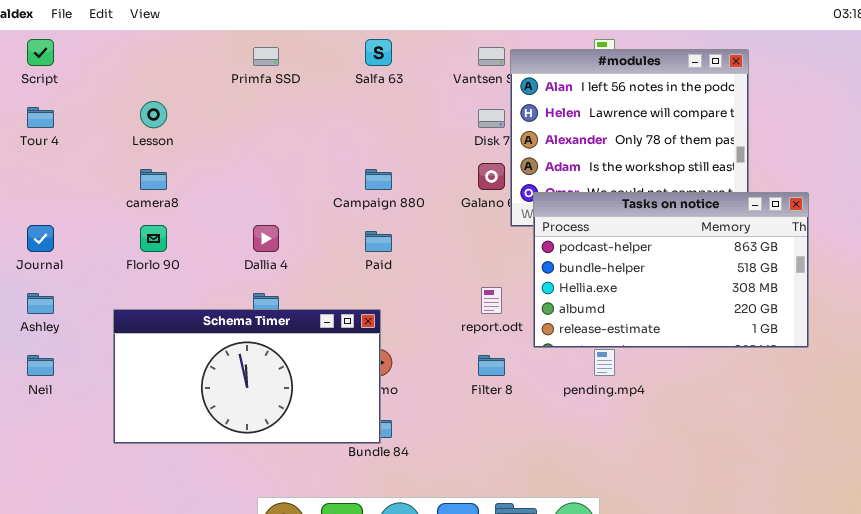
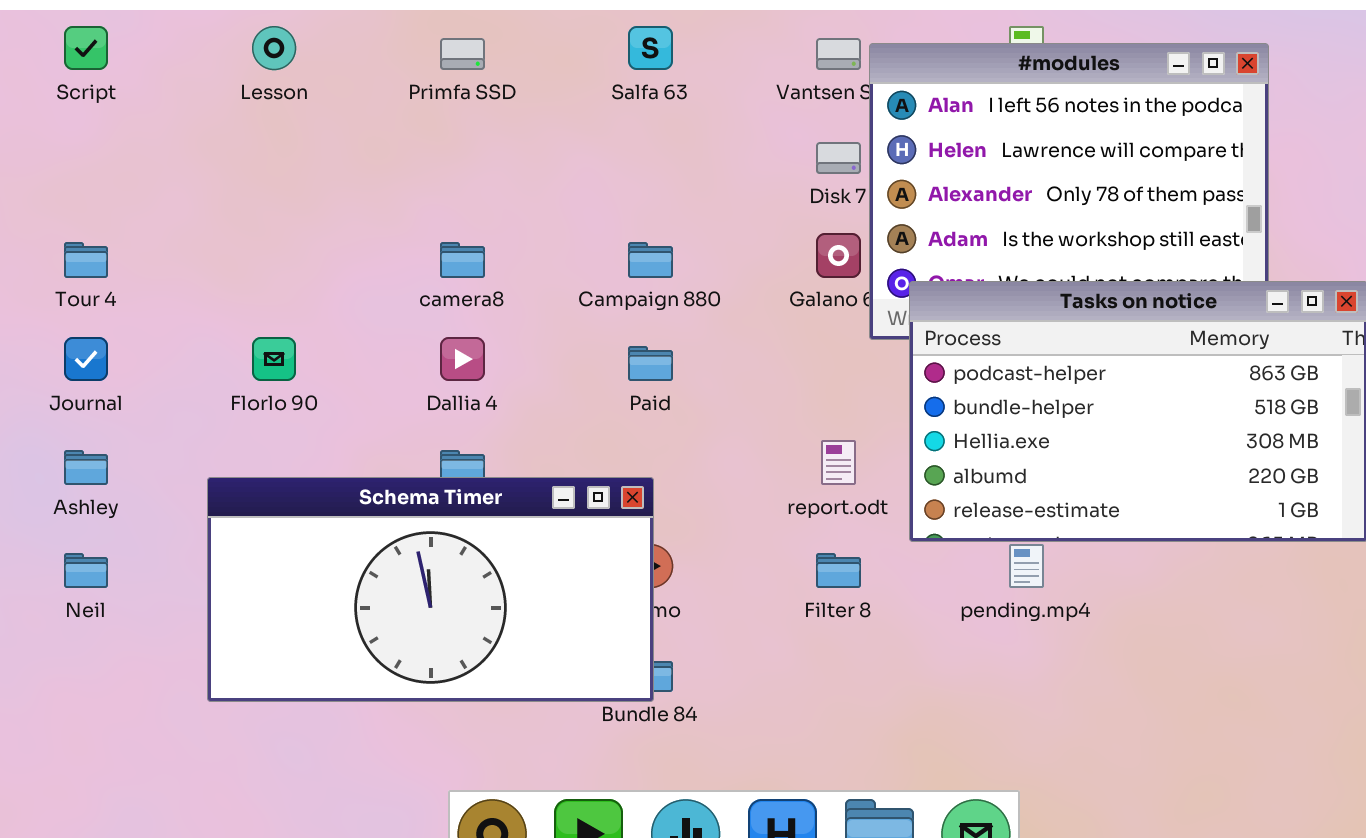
Lesson: [140,101,167,128] -> [252,26,296,70], moved
Tour 4: [27,107,54,128] -> [64,242,108,278], moved
camera8: [140,169,167,190] -> [440,242,485,278], moved

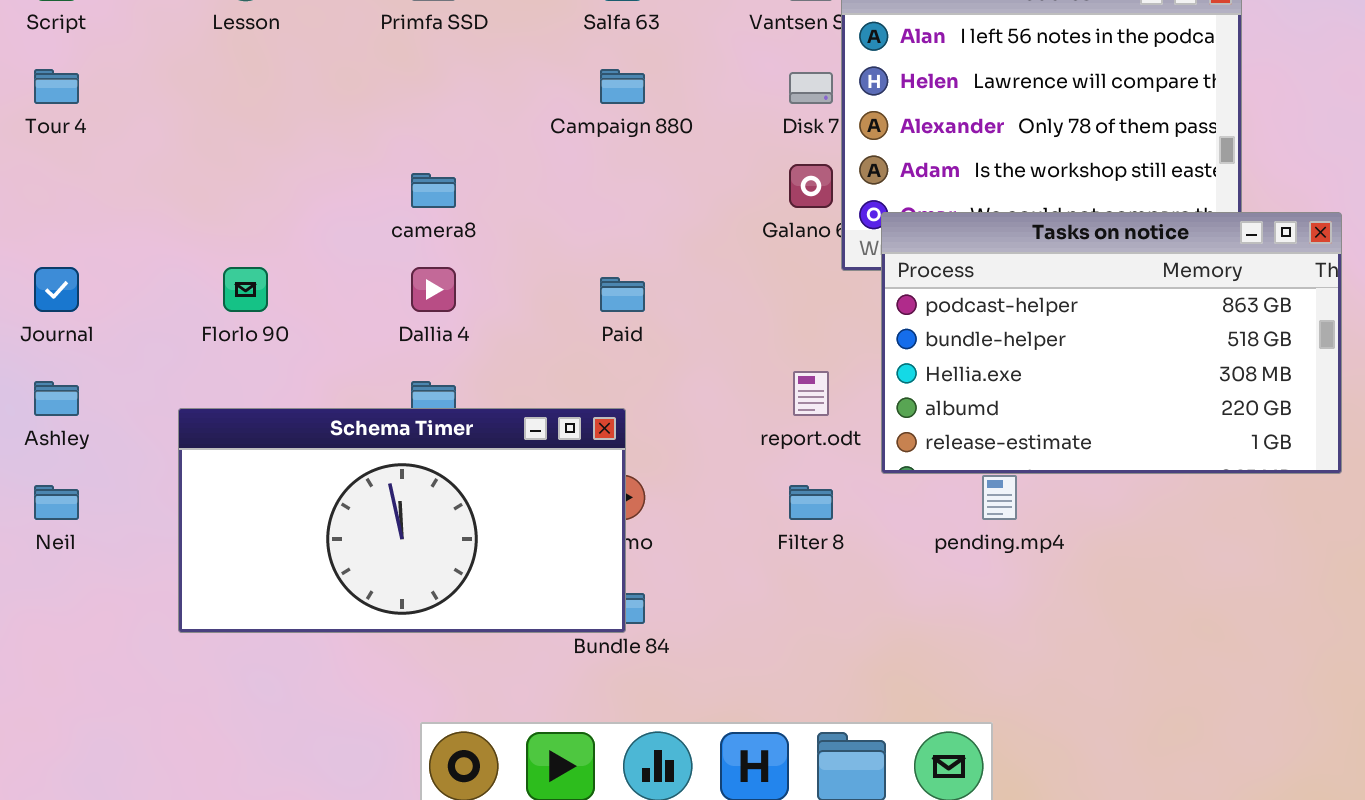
Tour 4: [64,242,108,278] -> [34,69,79,104], moved
Campaign 880: [628,242,673,278] -> [600,69,645,104], moved

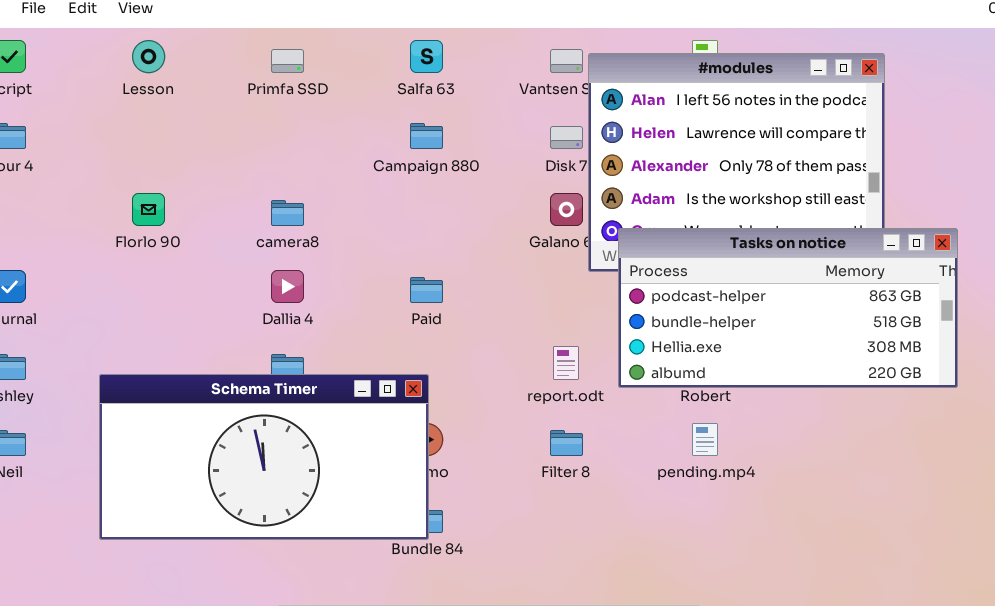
Tasks on notice: [881,212,1342,474] -> [618,228,958,388], resized
Florlo 90: [223,267,268,312] -> [132,193,165,226], moved

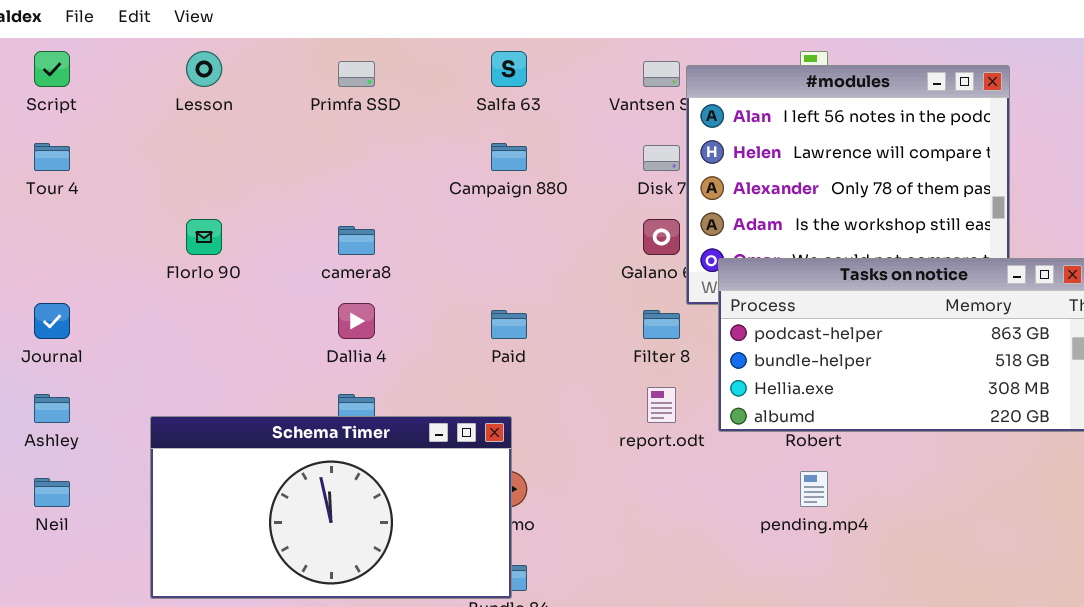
Filter 8: [550,430,583,456] -> [643,310,680,339], moved

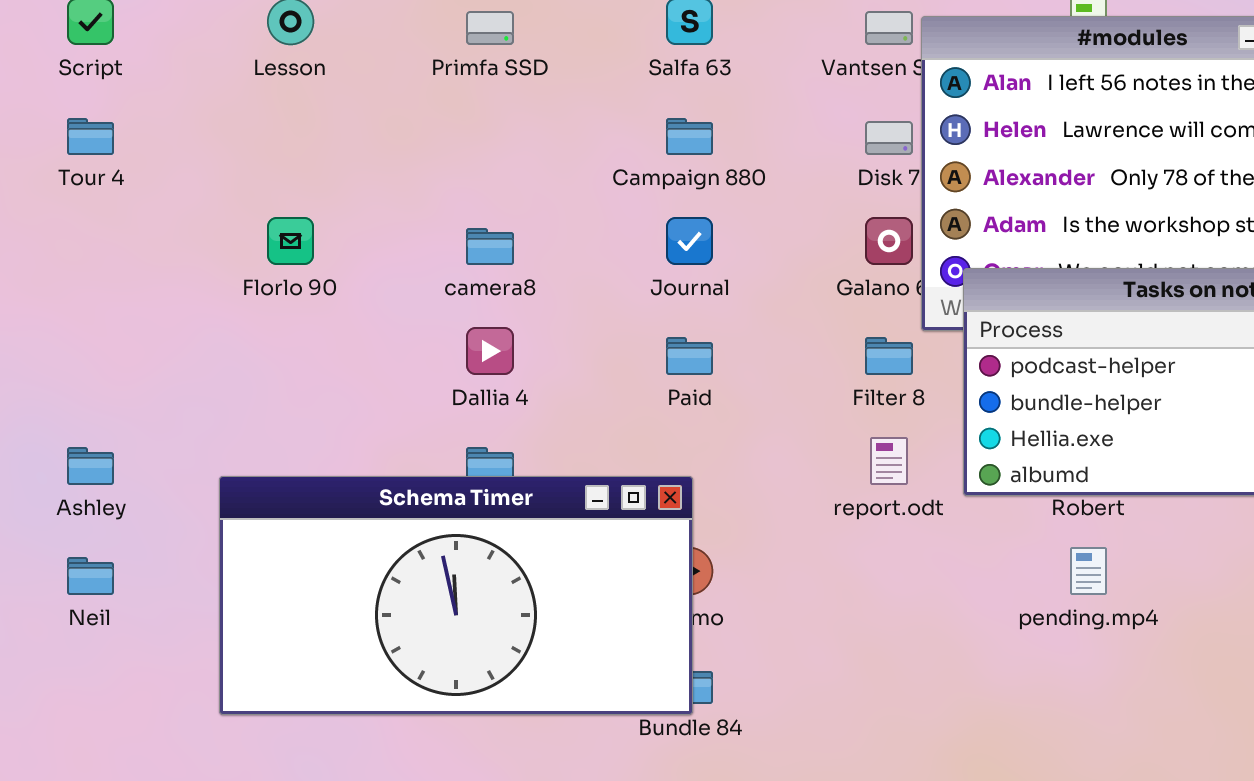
Journal: [34,303,70,339] -> [666,217,713,265], moved

